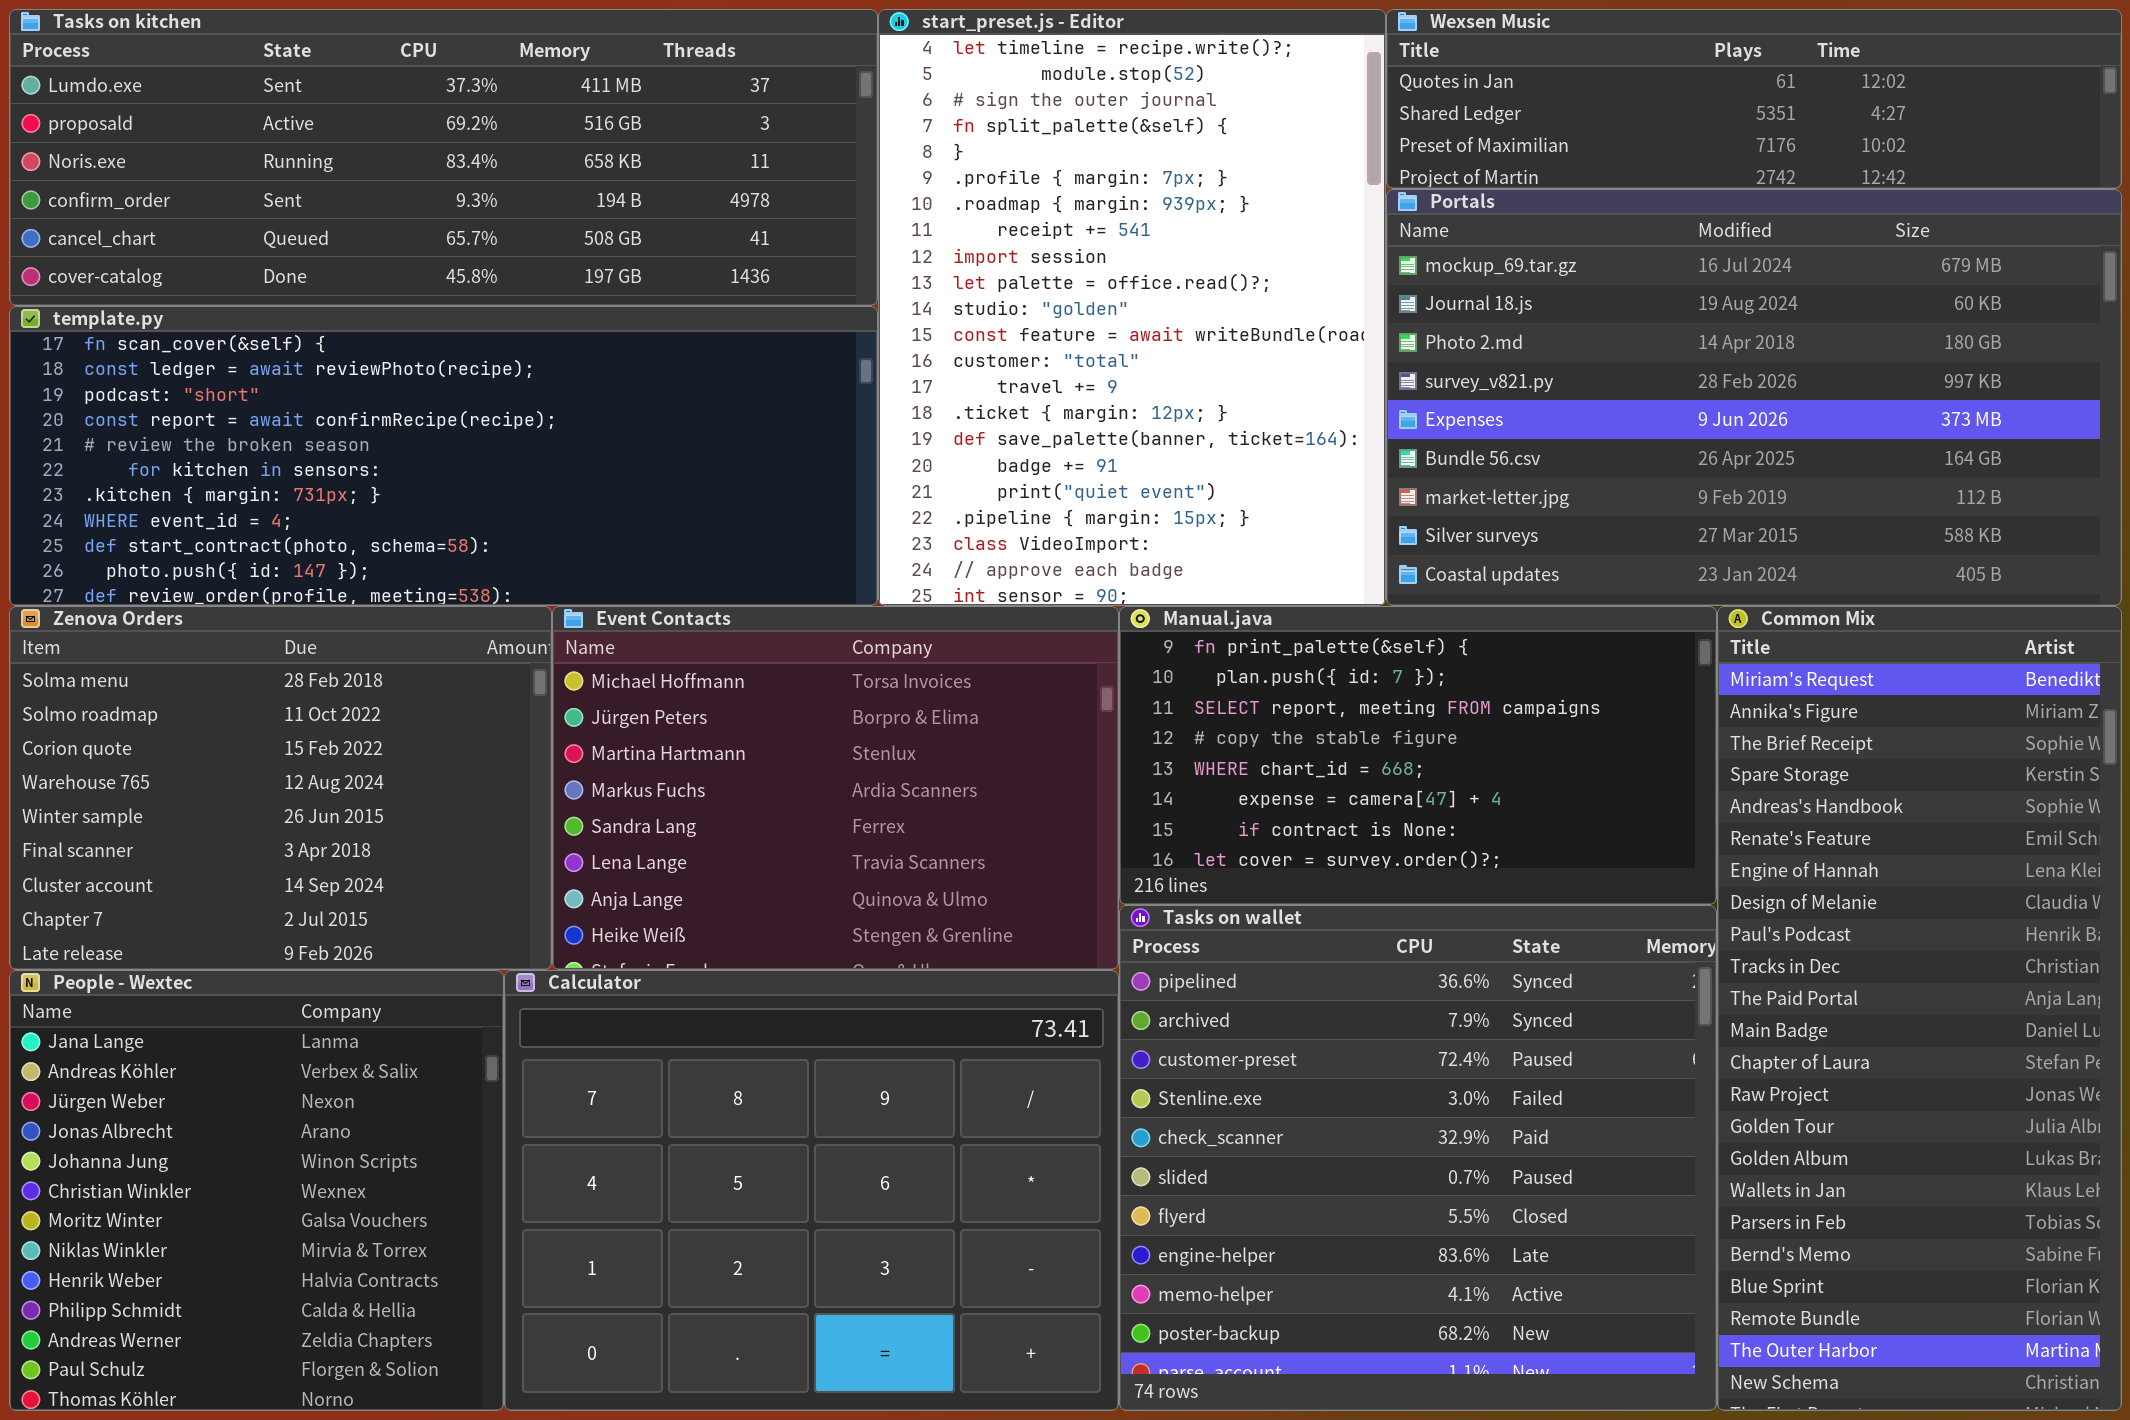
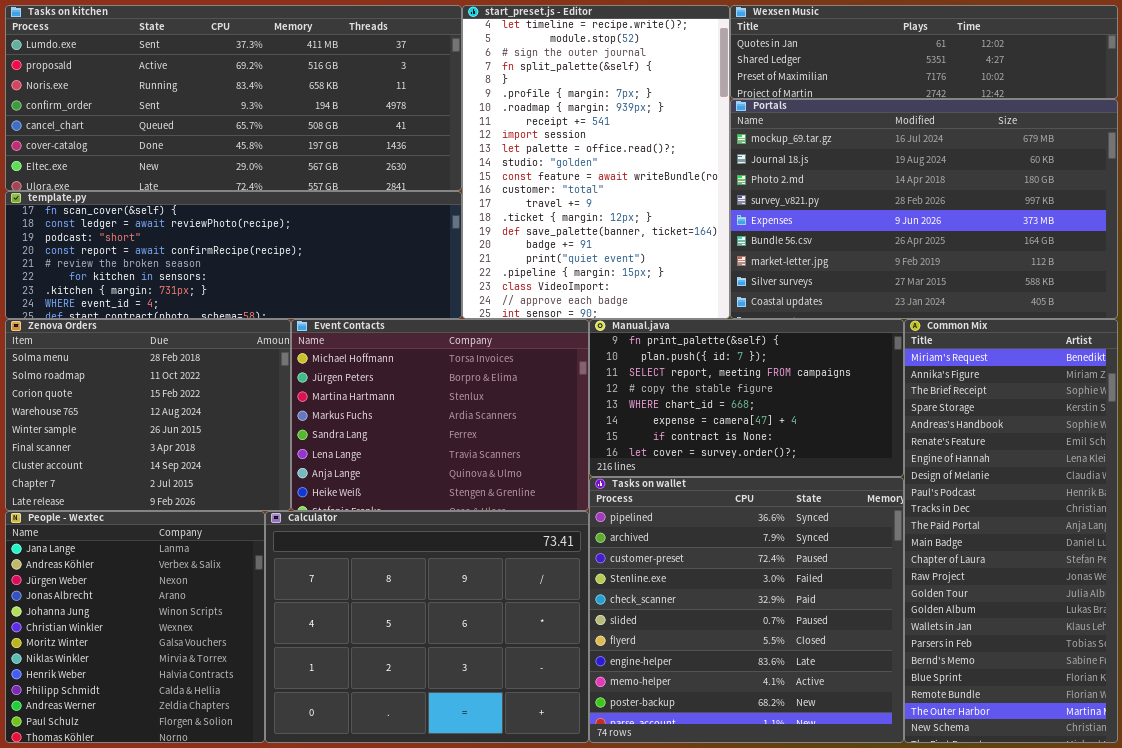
Tasks on kitchen: [9,9,878,306] -> [5,5,462,191], resized
template.py: [9,306,878,606] -> [5,191,462,319], resized

